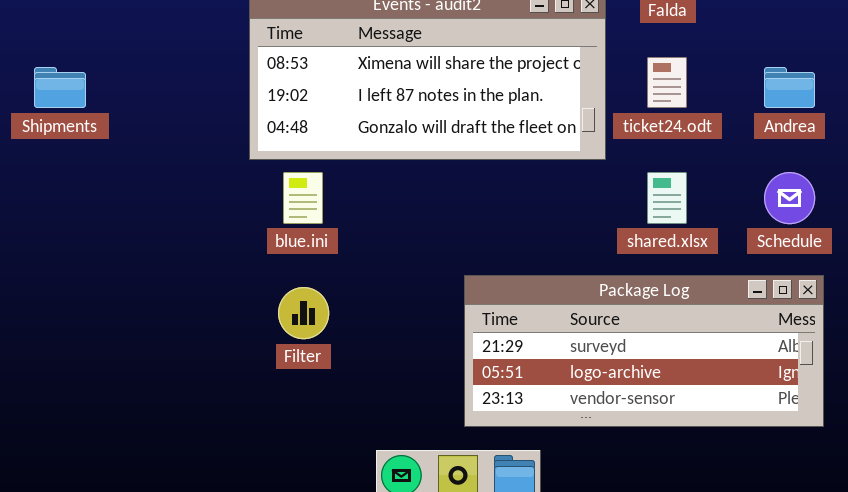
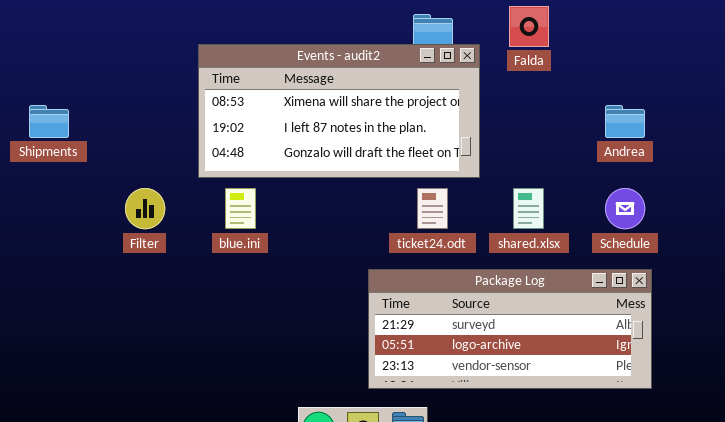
ticket24.odt: [647,57,687,108] -> [417,188,448,229], moved
Filter: [278,287,329,339] -> [125,188,165,229], moved

